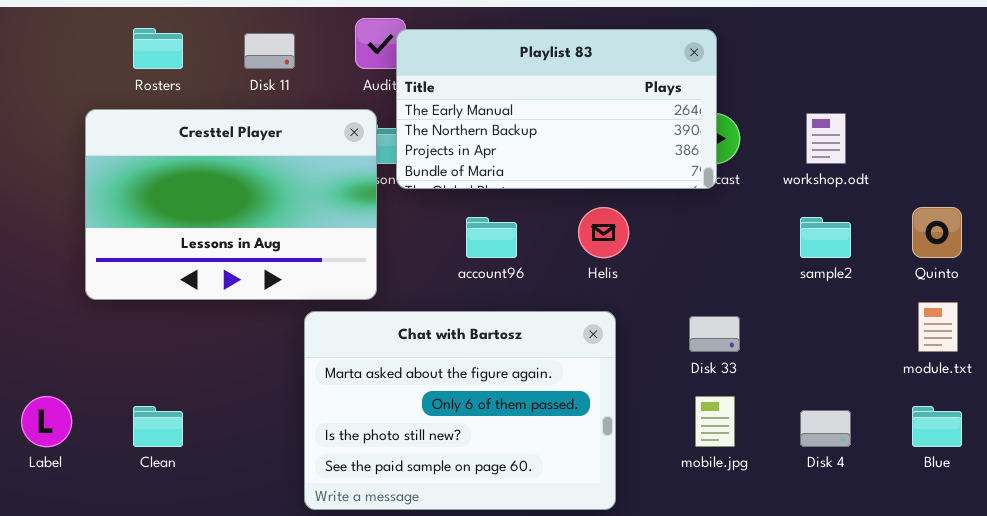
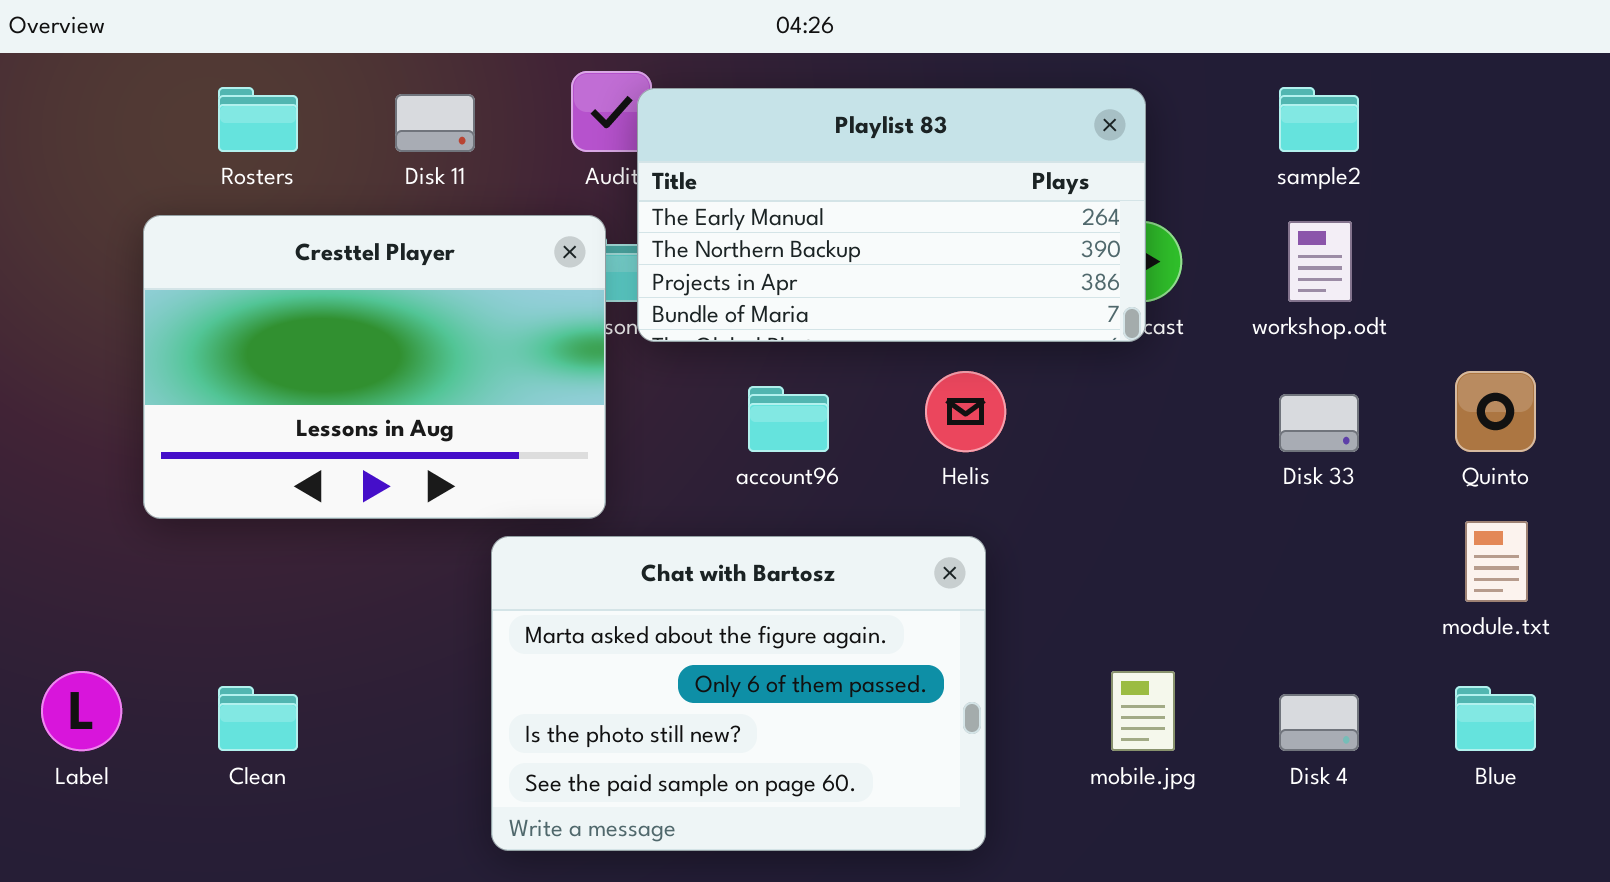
sample2: [800,217,851,258] -> [1279,87,1359,152], moved
Disk 33: [689,316,740,352] -> [1279,394,1359,452], moved

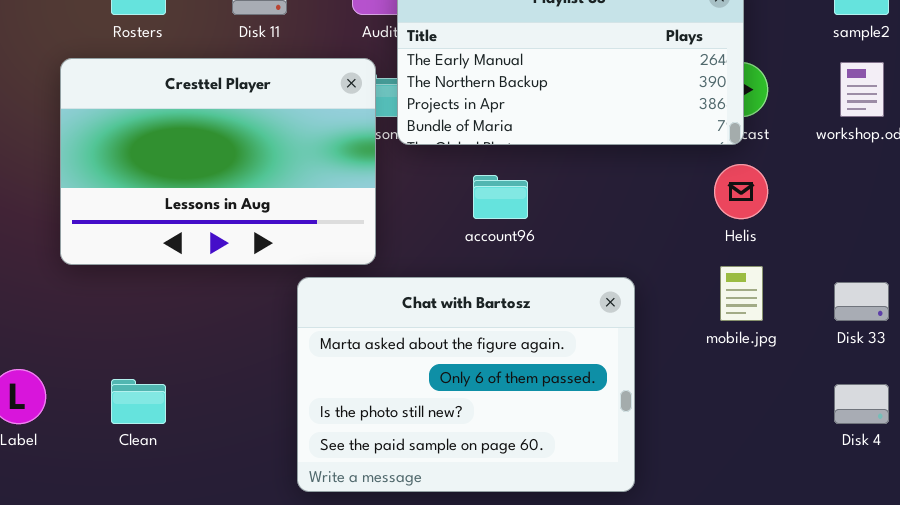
Helis: [925,371,1006,452] -> [714,164,768,219], moved
Disk 33: [1279,394,1359,452] -> [834,282,889,321], moved
mobile.jpg: [1111,671,1175,751] -> [720,266,763,321], moved

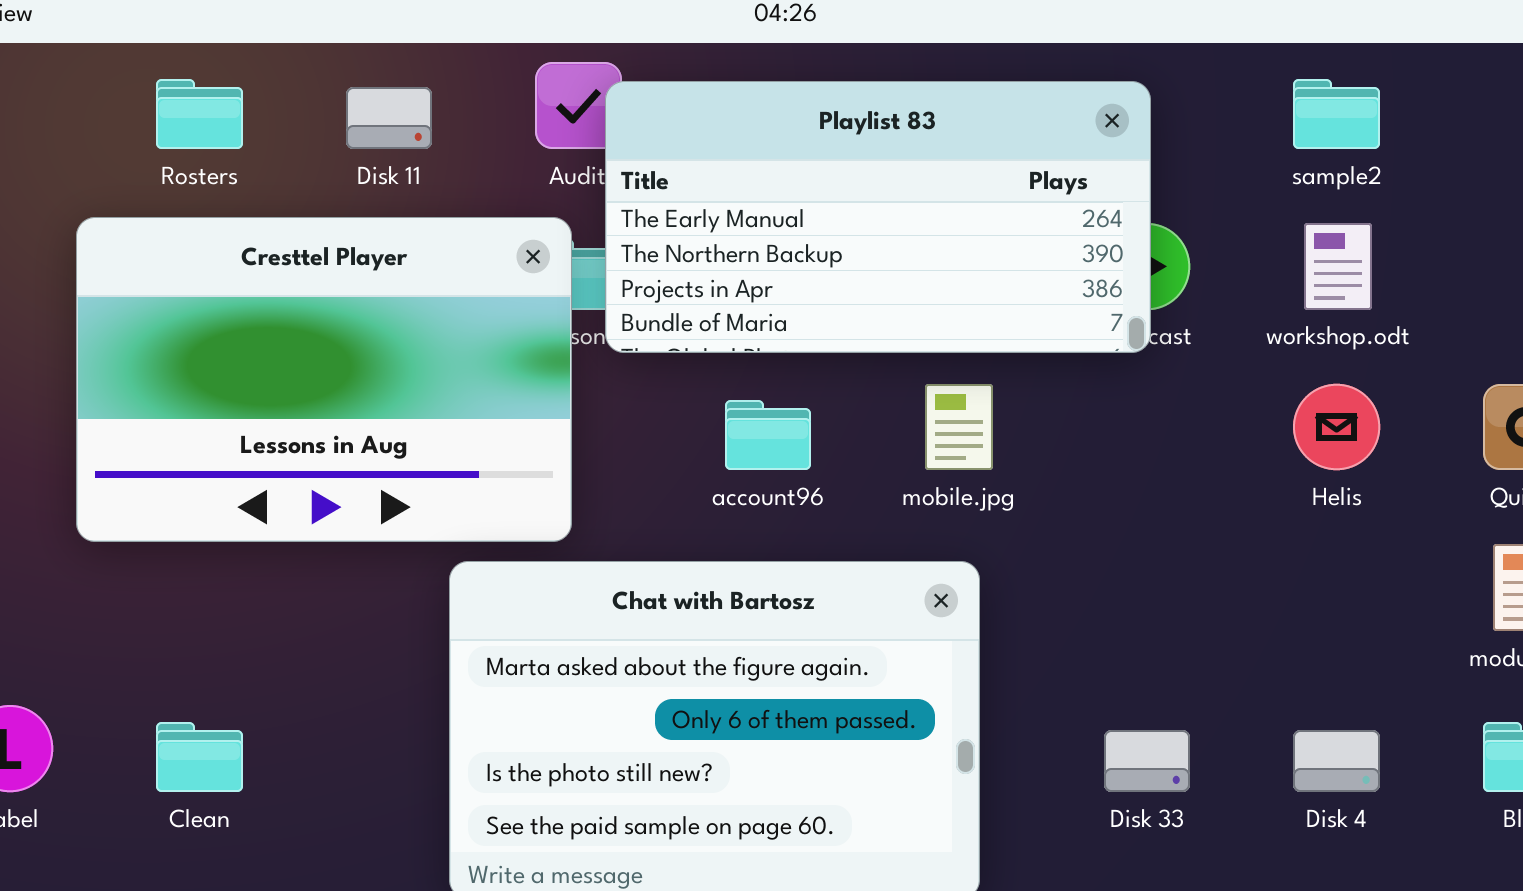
Helis: [714,164,768,219] -> [1293,384,1380,470], moved
mobile.jpg: [720,266,763,321] -> [925,384,993,470], moved
Disk 33: [834,282,889,321] -> [1104,730,1190,792], moved

